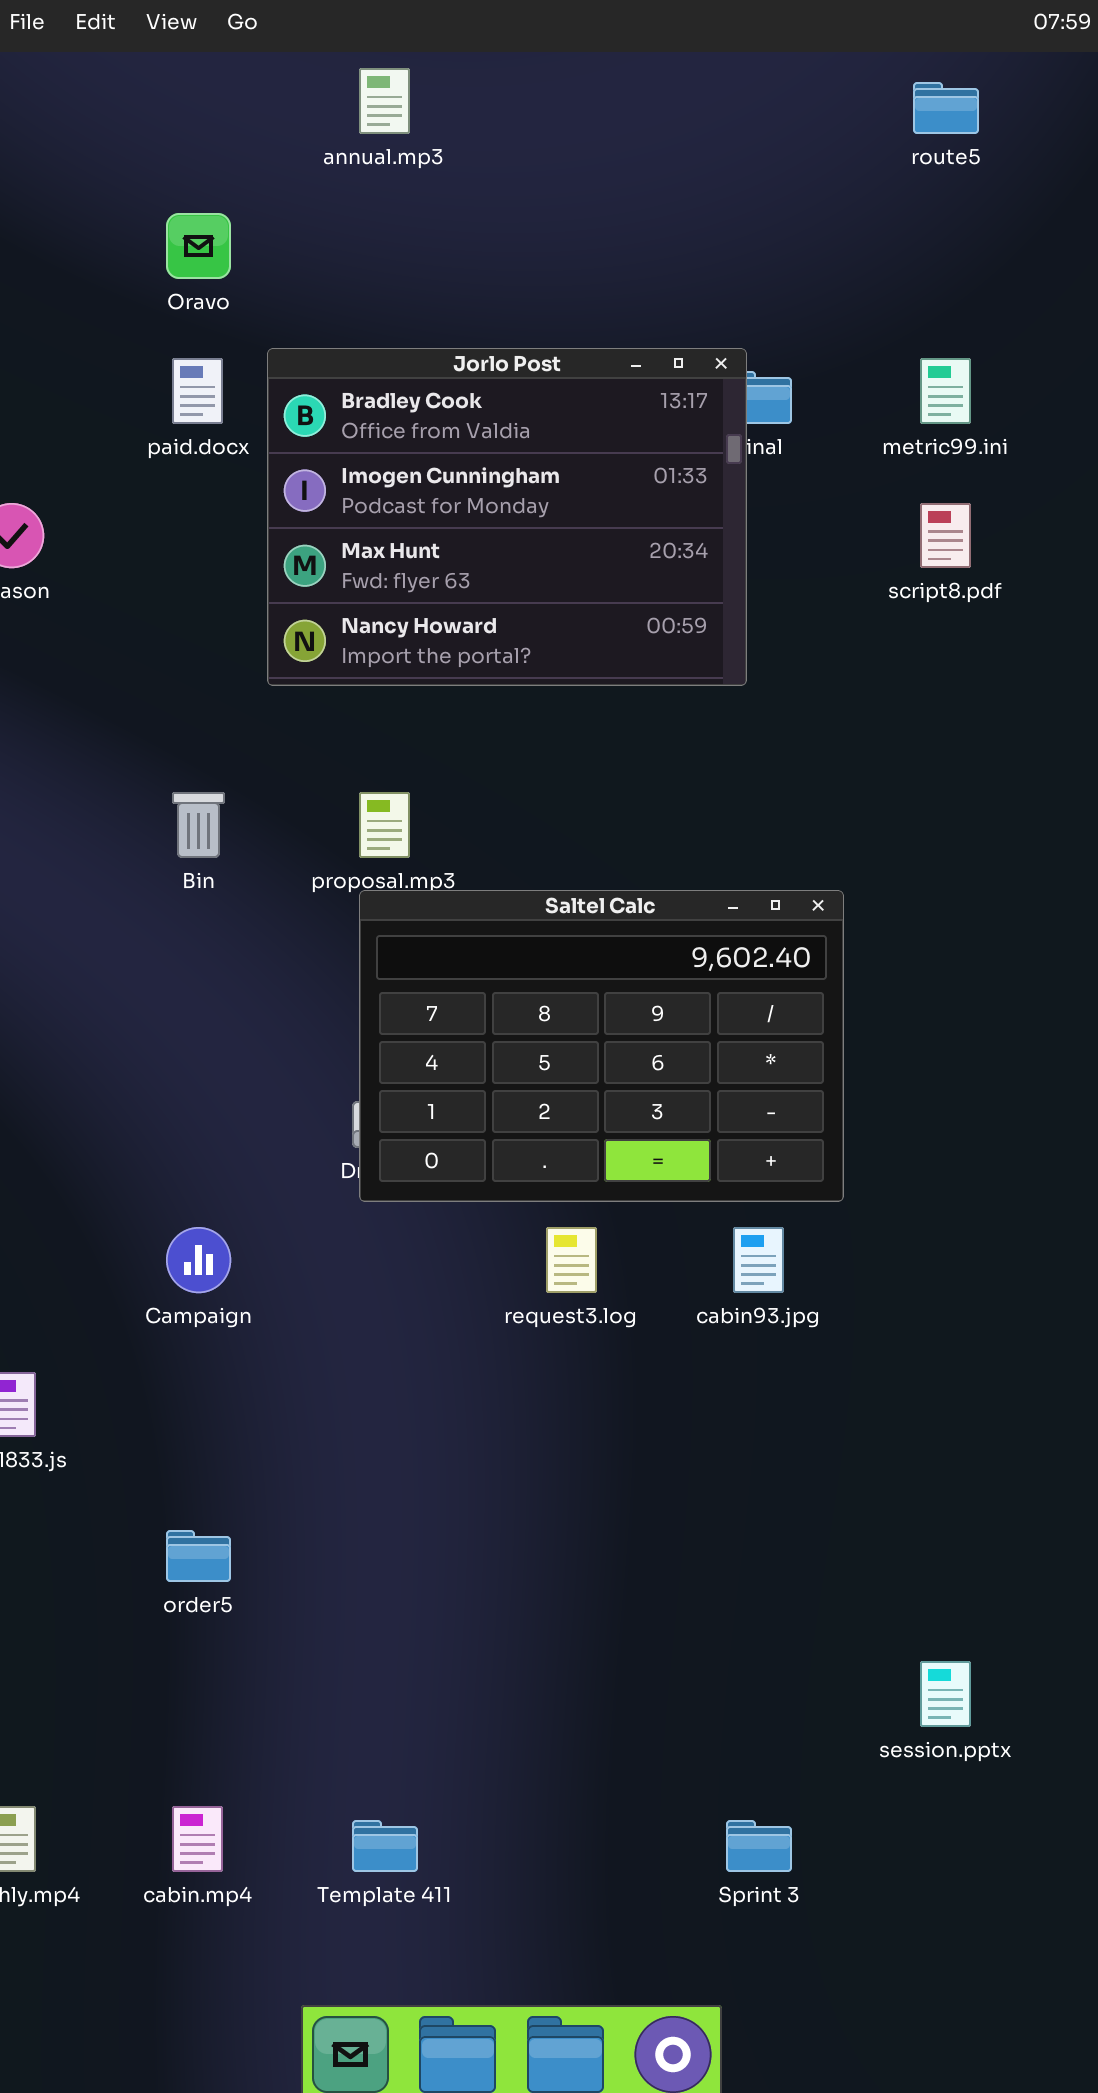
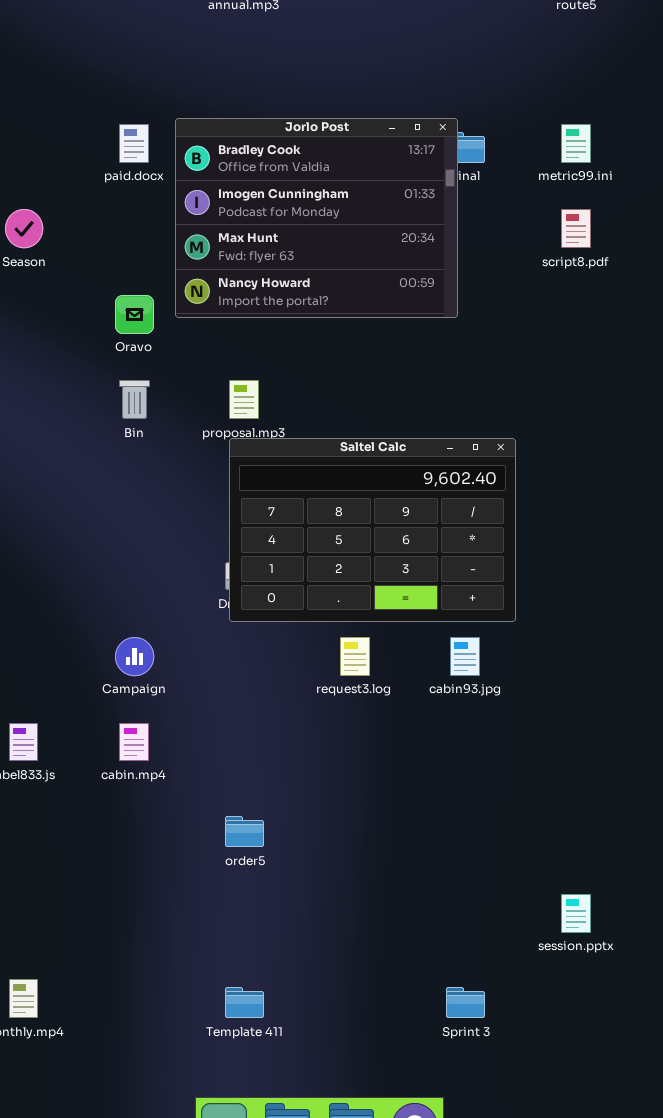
Oravo: [166,213,231,279] -> [115,295,154,334], moved
order5: [166,1530,231,1582] -> [225,816,264,847], moved
cabin.mp4: [172,1806,223,1872] -> [119,723,149,761], moved

